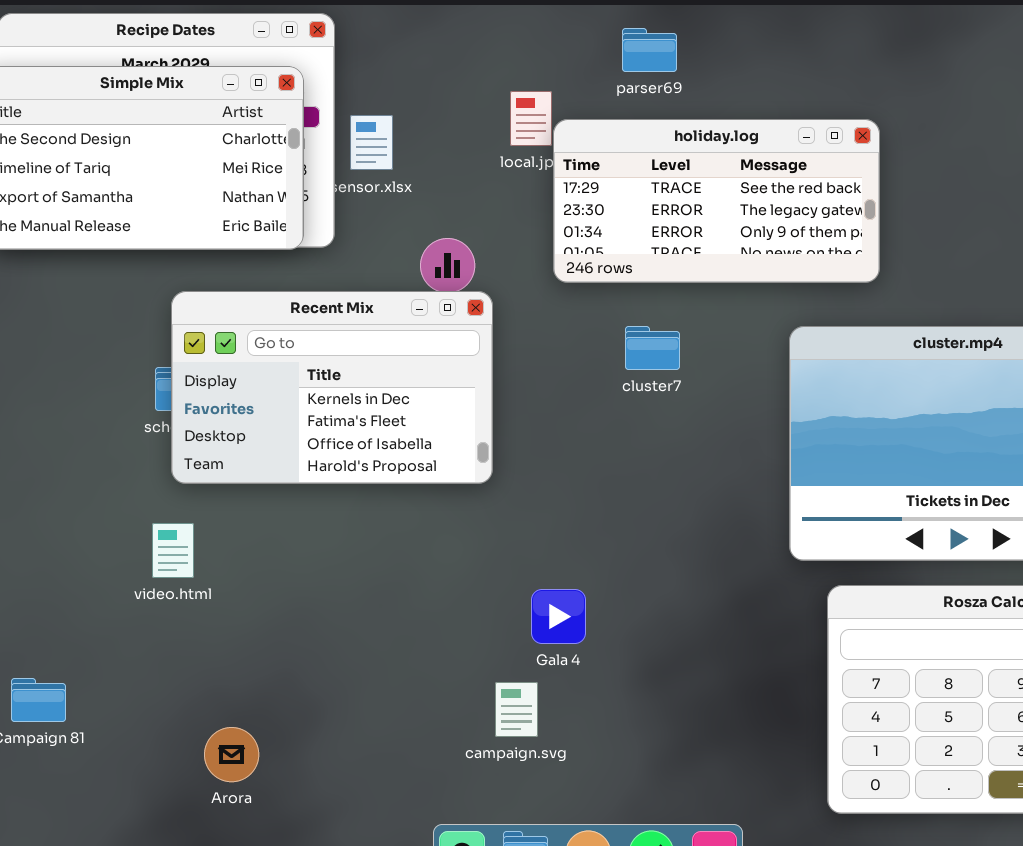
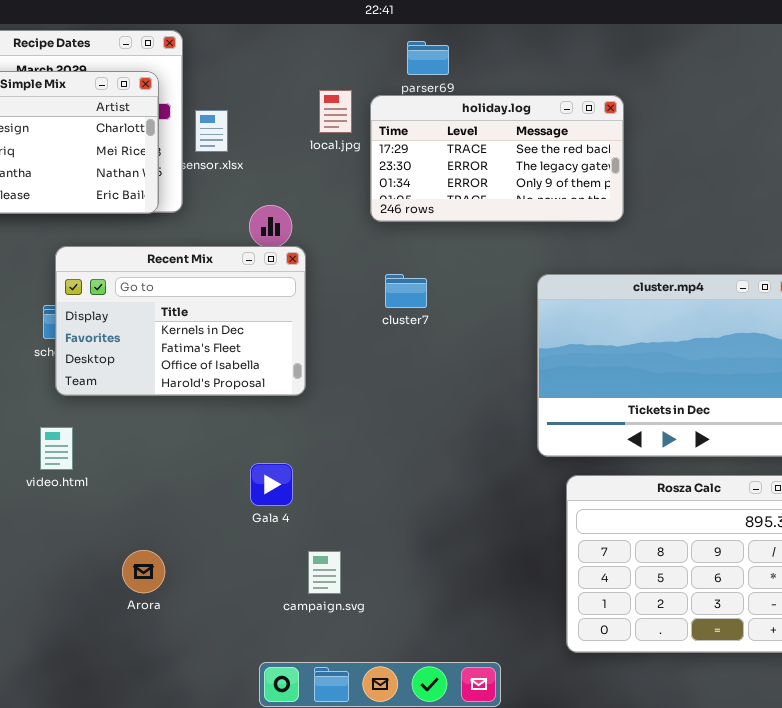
holiday.log: [553,119,880,283] -> [370,95,624,222], moved
cluster7: [625,326,680,370] -> [385,274,427,308], moved
Gala 4: [531,589,586,644] -> [250,463,293,506], moved
Arora: [204,727,259,782] -> [122,550,165,593], moved

